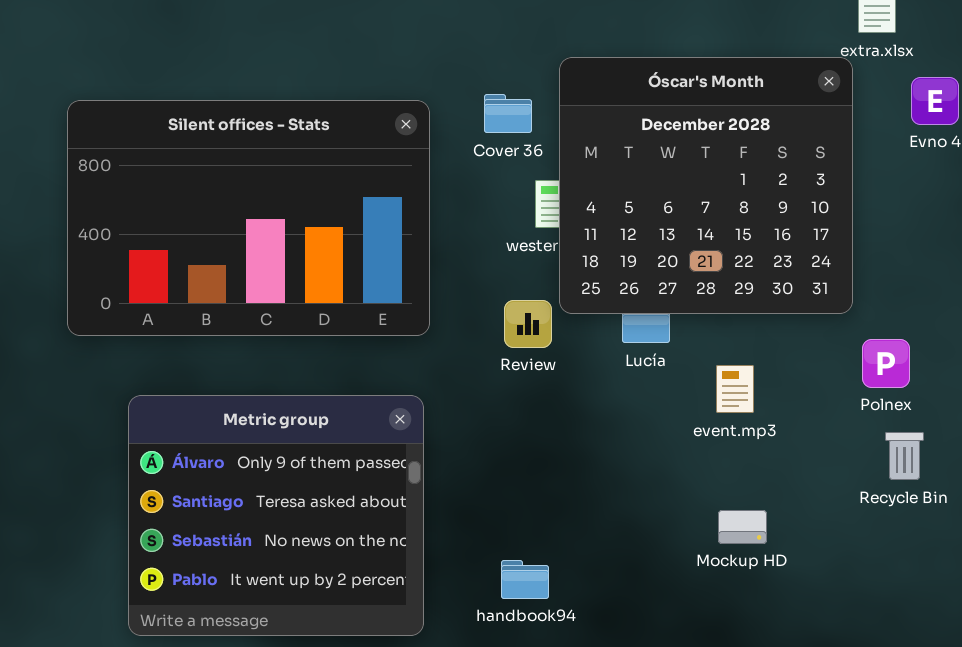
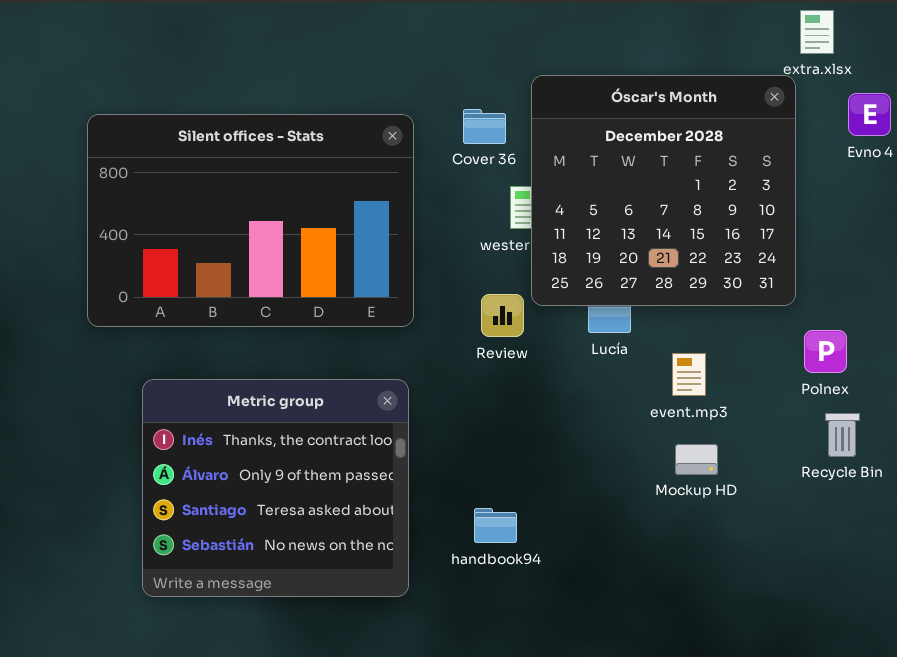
Metric group: [128,395,424,636] -> [142,379,409,597], scrolled up 1 row
Mockup HD: [718,510,767,544] -> [675,444,718,475], moved
handbook94: [501,560,549,599] -> [474,508,517,543], moved

